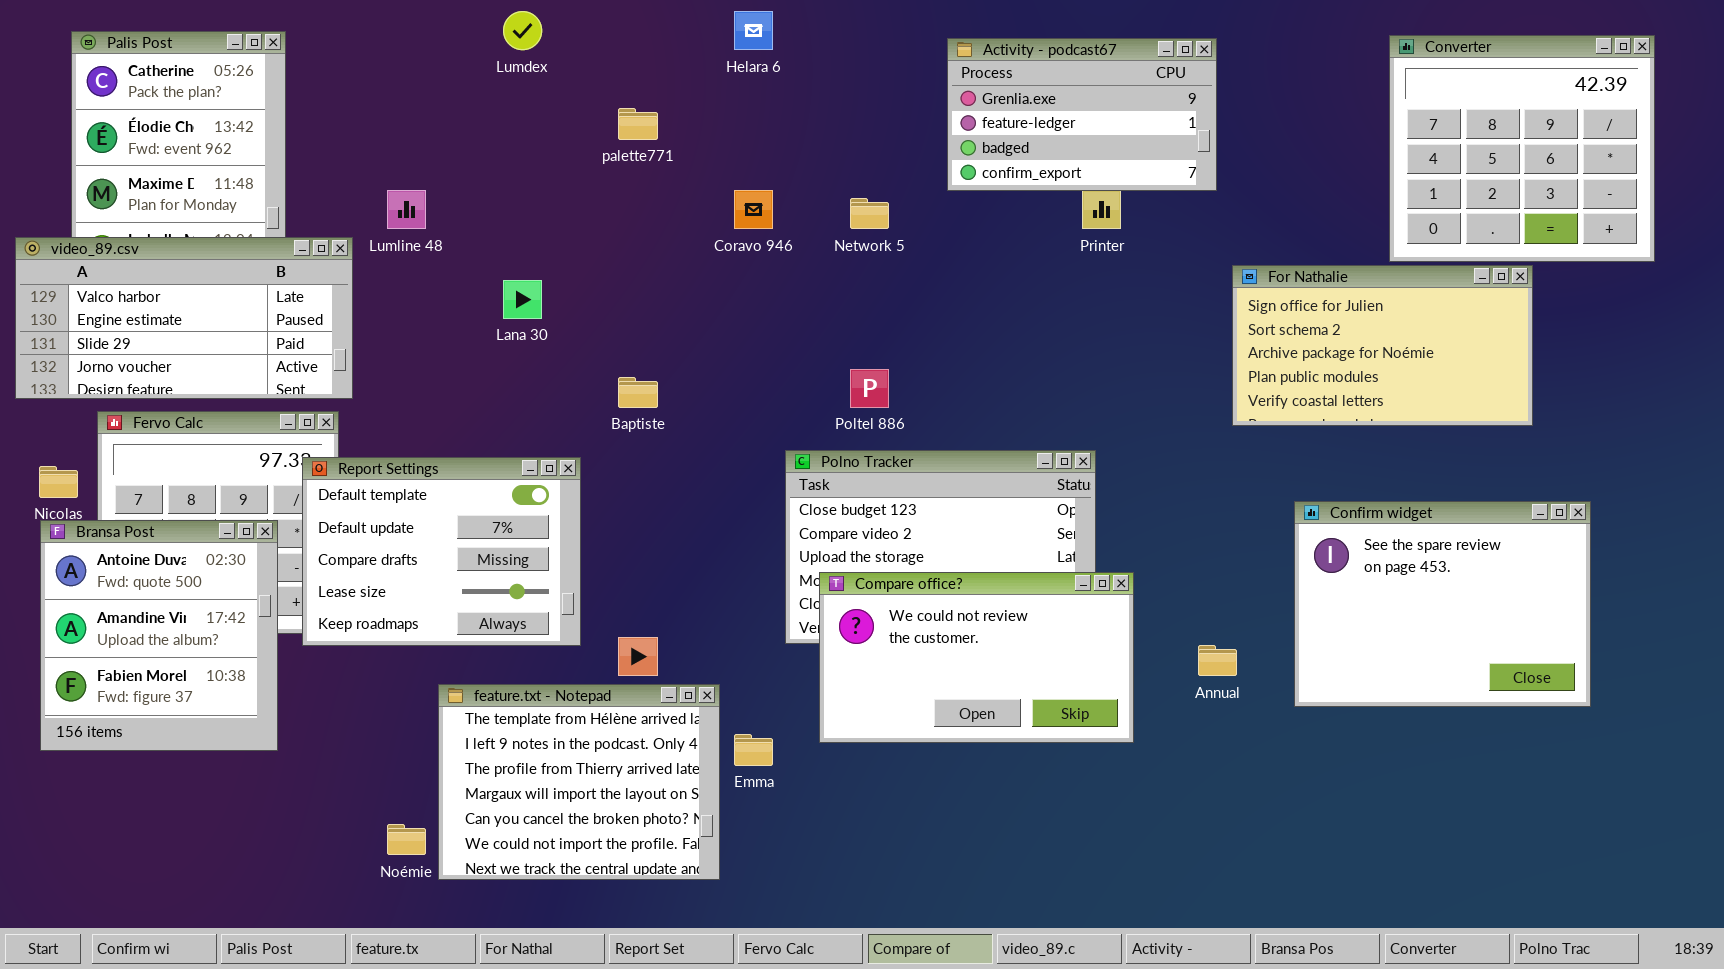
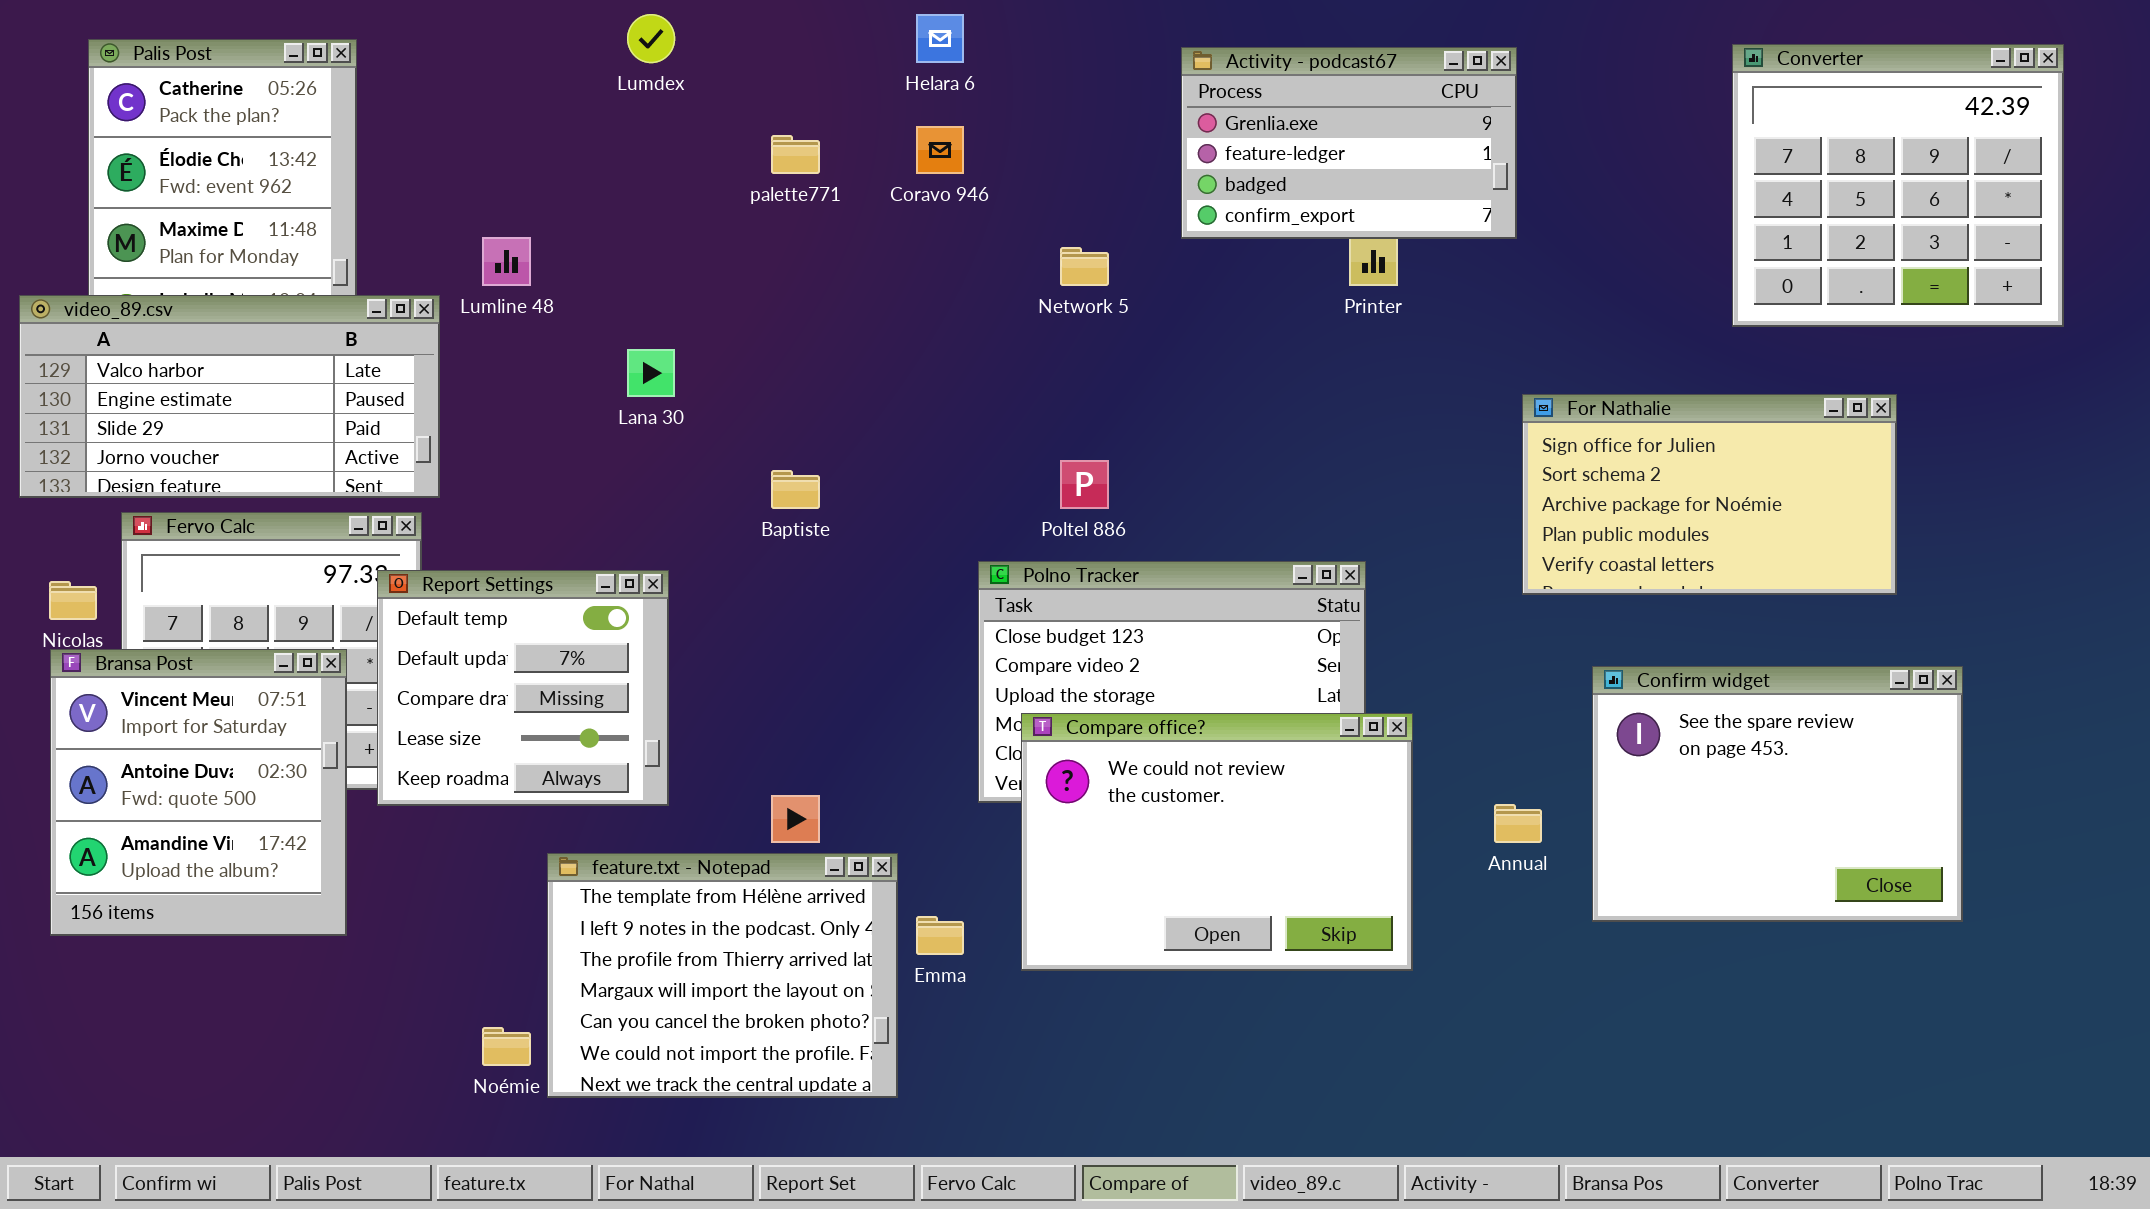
Coravo 946: [734,190,773,229] -> [916,126,964,174], moved
For Nathalie: [1232,265,1533,426] -> [1522,394,1897,595], moved
Report Settings: [302,457,581,646] -> [377,570,669,806], resized
Confirm widget: [1294,501,1591,707] -> [1592,666,1963,922], moved
Bransa Post: [40,520,278,751] -> [50,649,347,936], scrolled up 1 row
Compare office?: [819,572,1134,743] -> [1021,713,1413,971], resized

